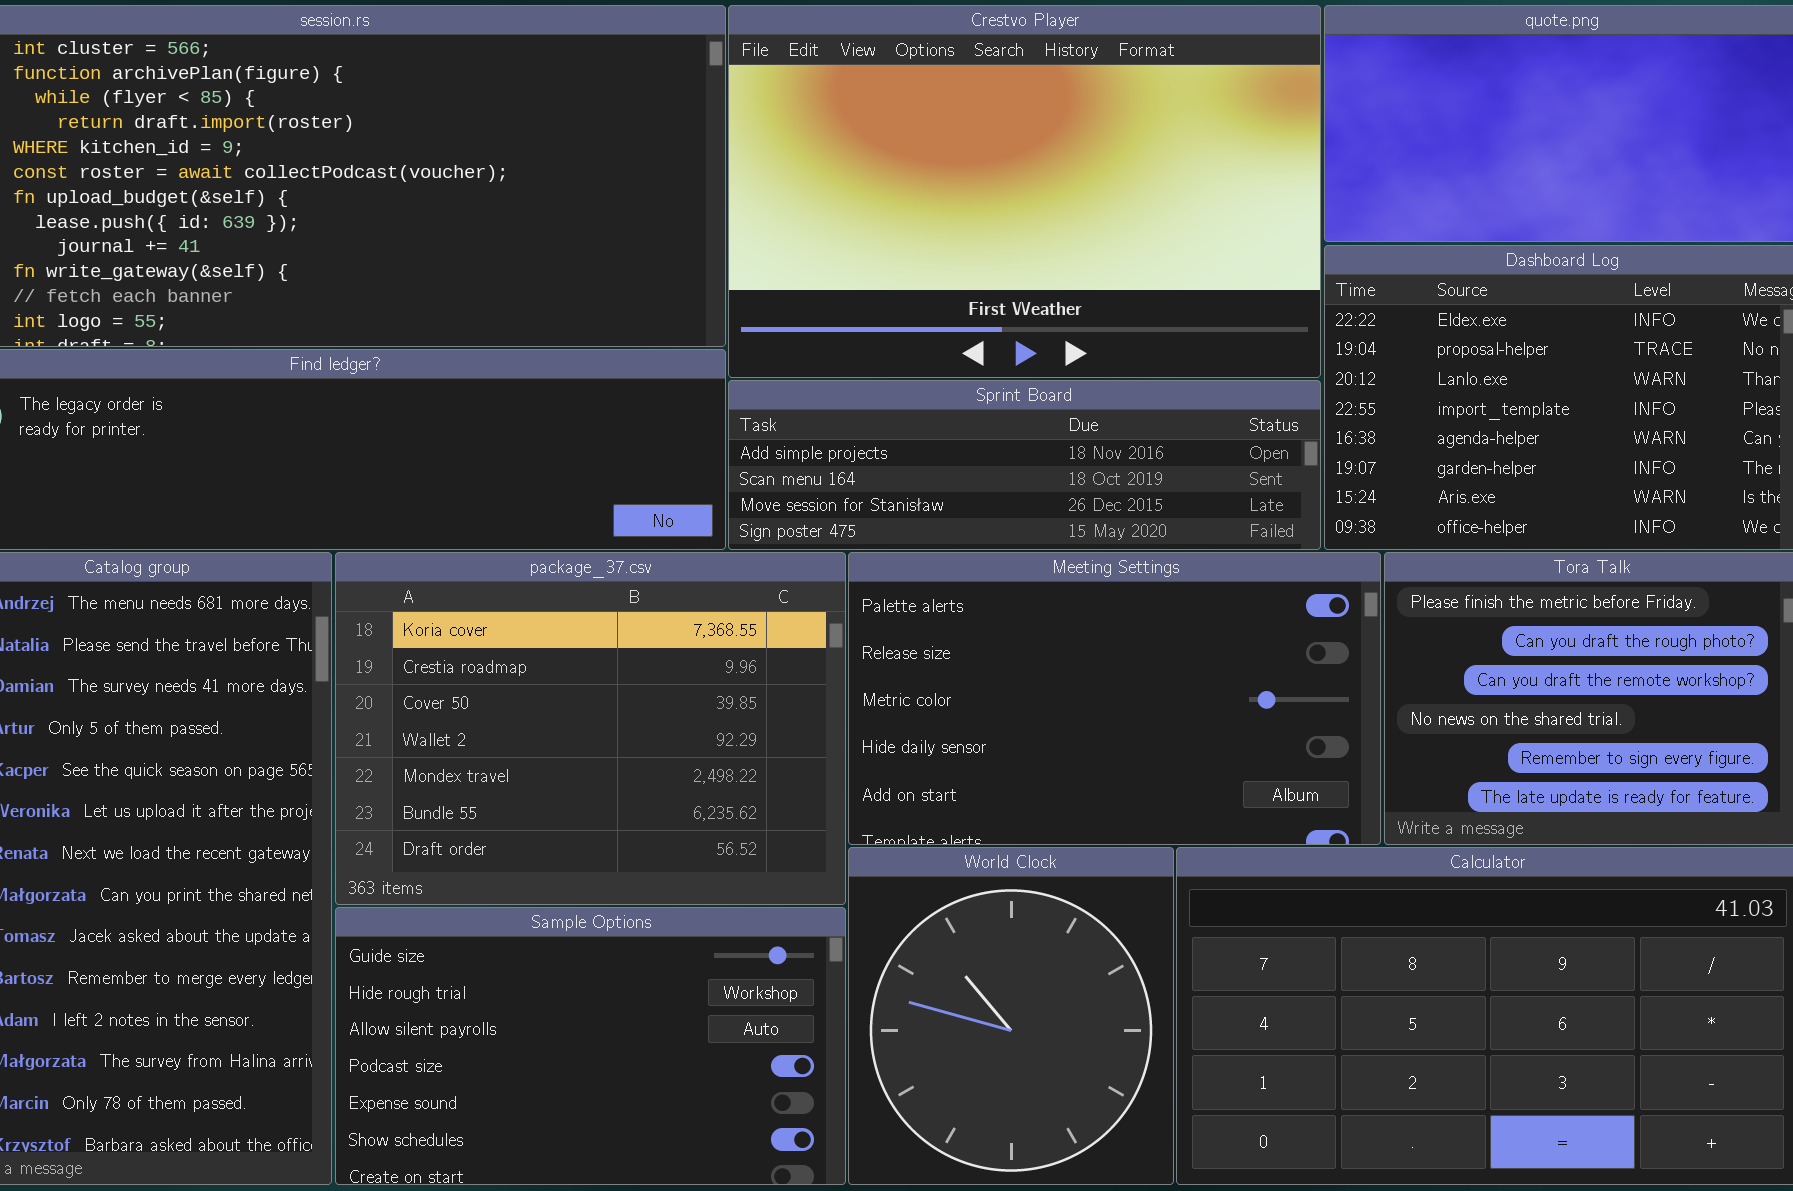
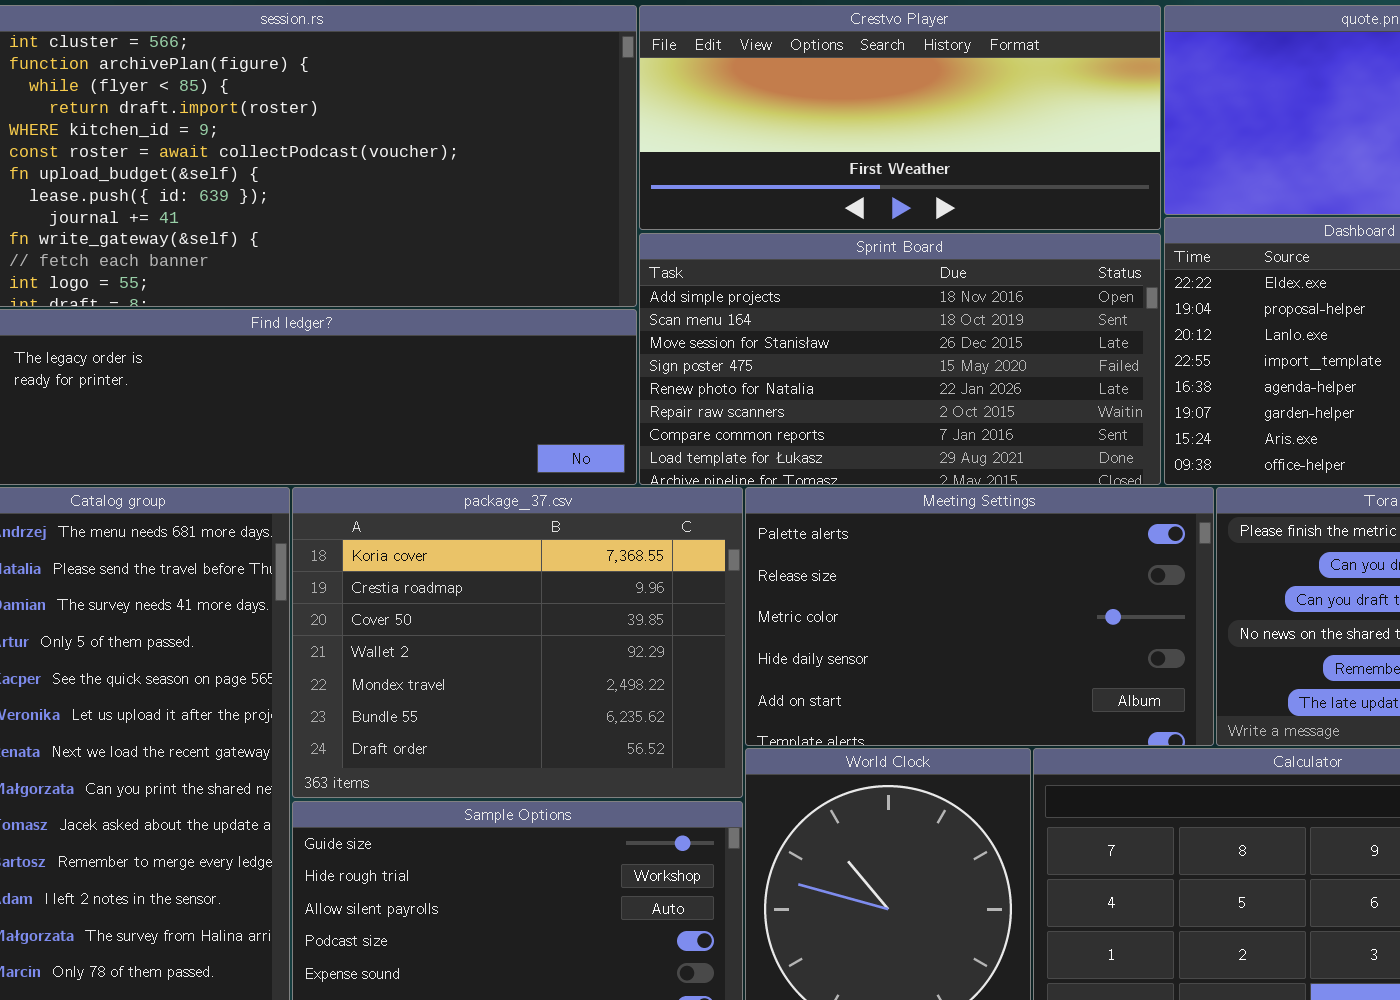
Crestvo Player: [728,5,1321,378] -> [639,5,1161,230], resized
Sprint Board: [728,380,1321,550] -> [639,233,1161,485], resized

